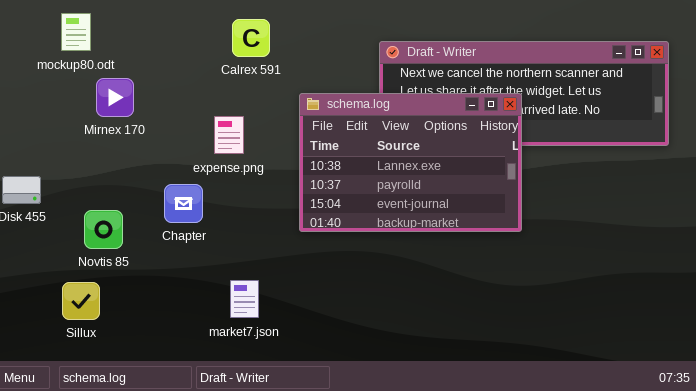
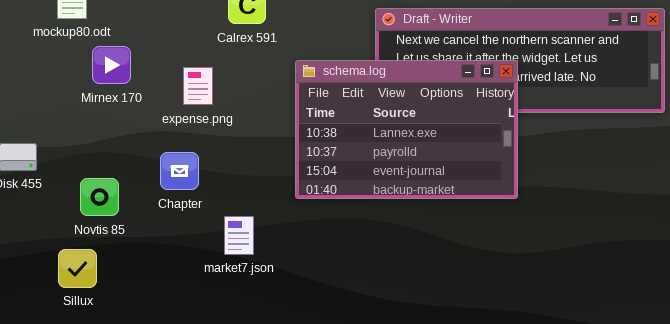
expense.png: [214,116,244,154] -> [183,67,213,105], moved
market7.json: [230,280,259,318] -> [224,216,254,255], moved

